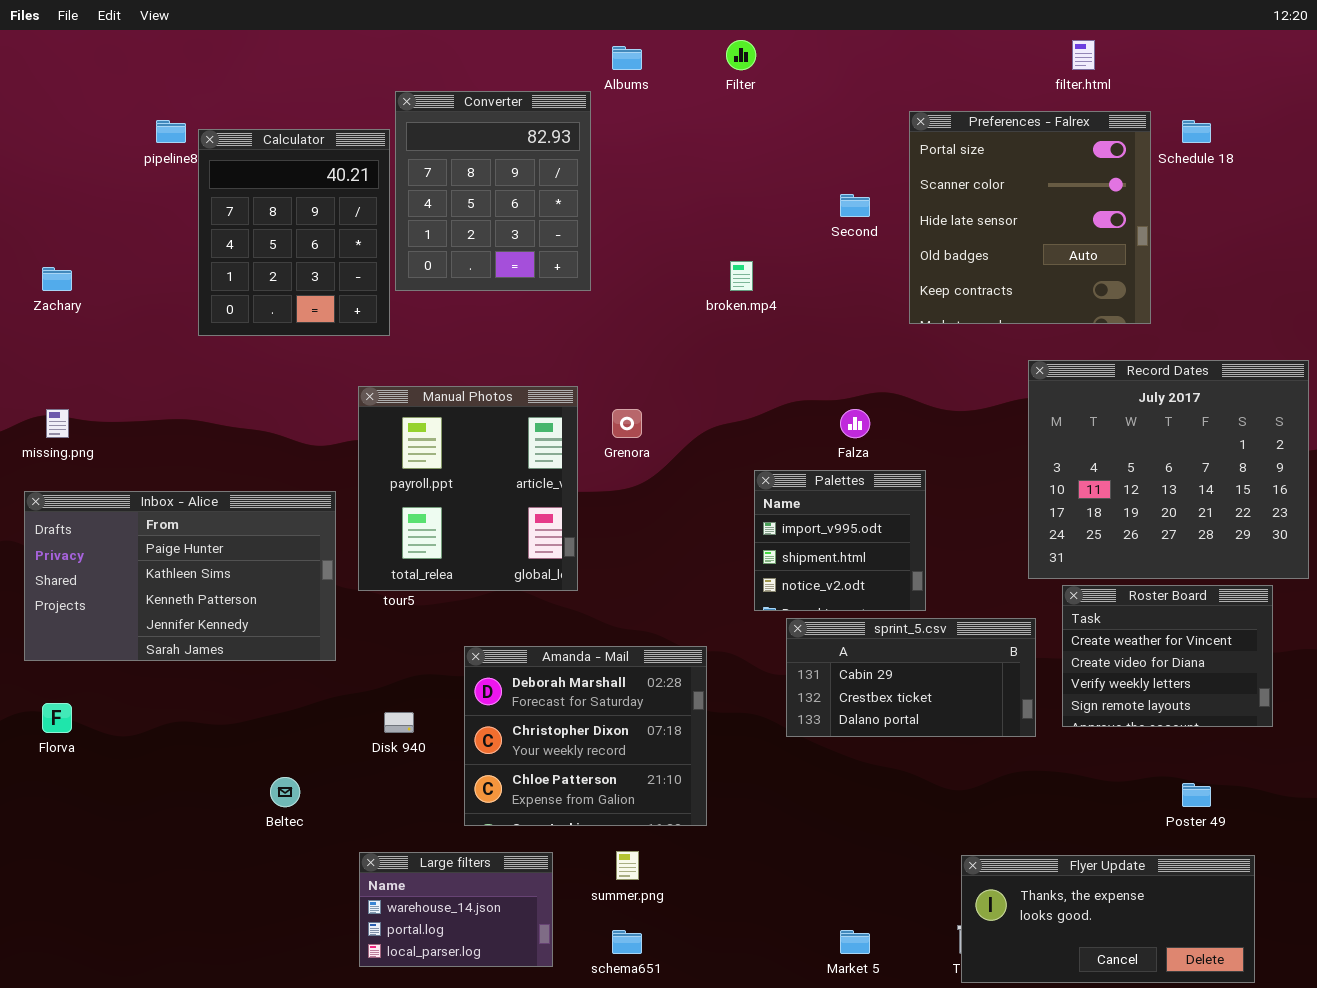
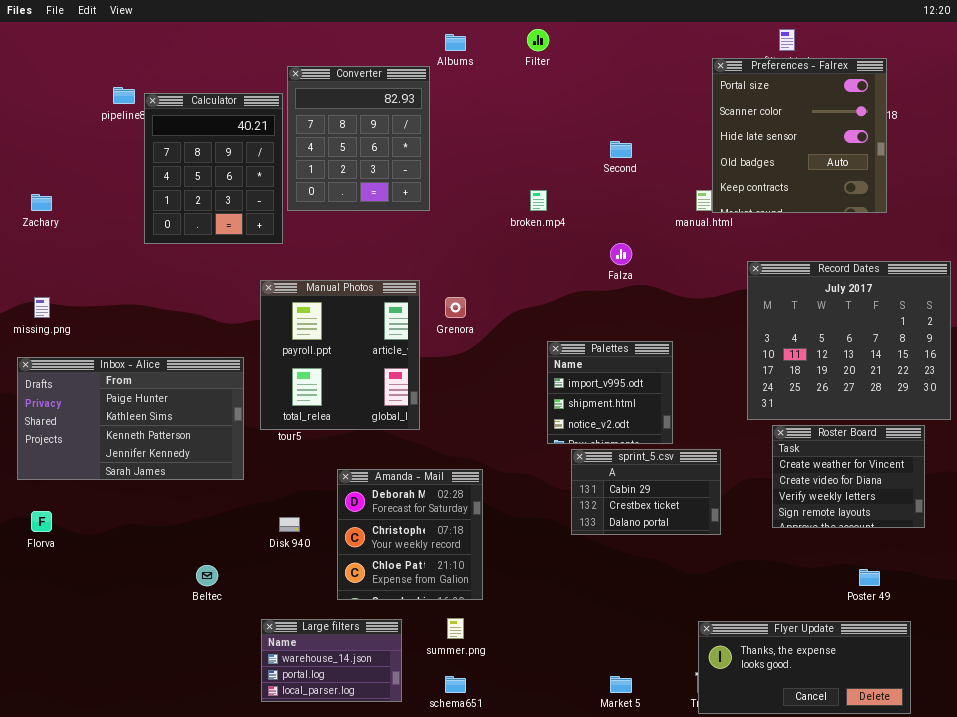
Preferences - Falrex: [909,111,1151,324] -> [712,58,887,213], moved
Falza: [840,409,870,438] -> [610,243,632,265], moved
sprint_5.csv: [786,618,1036,737] -> [571,449,721,535], resized
Amanda - Mail: [464,646,707,826] -> [337,469,483,600], resized

